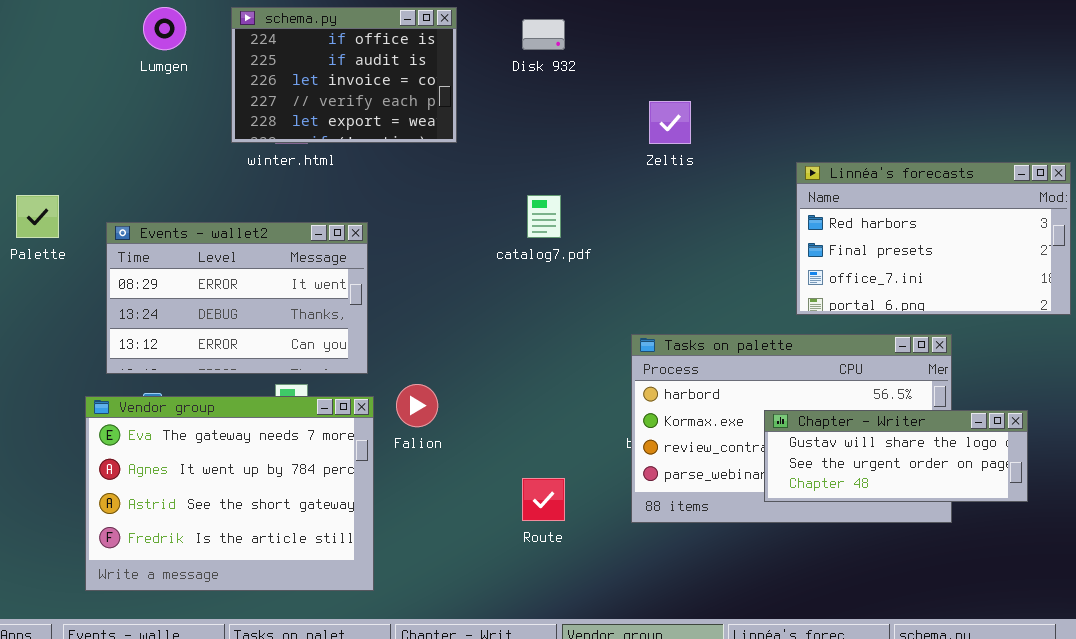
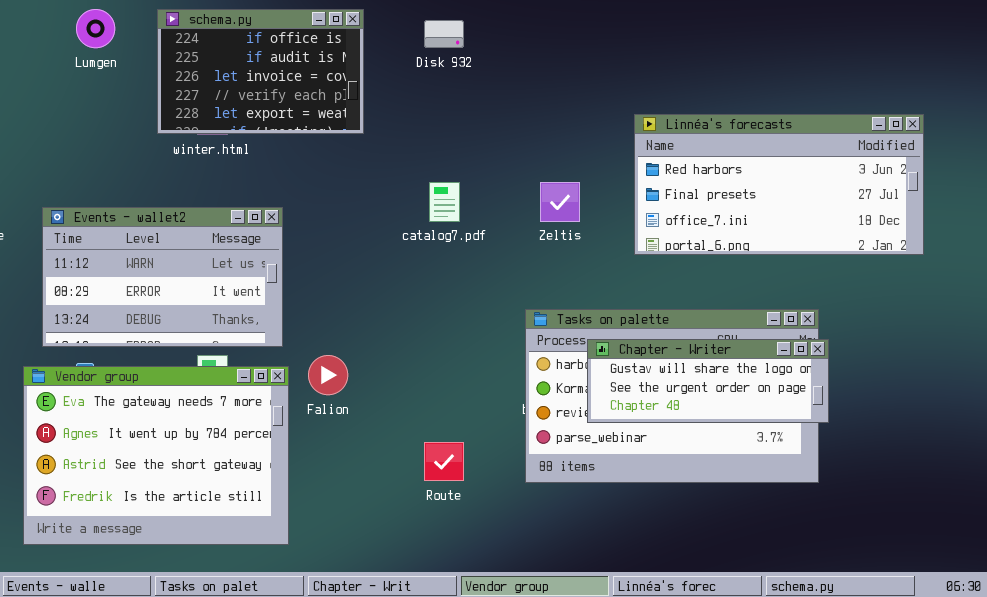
Zeltis: [649,101,691,144] -> [540,182,580,222], moved
Linnéa's forecasts: [796,162,1071,315] -> [634,114,924,255], moved, resized
Events - wallet2: [106,222,368,374] -> [42,207,283,347], scrolled up 1 row
Chapter - Writer: [764,410,1028,502] -> [587,339,829,423], moved

